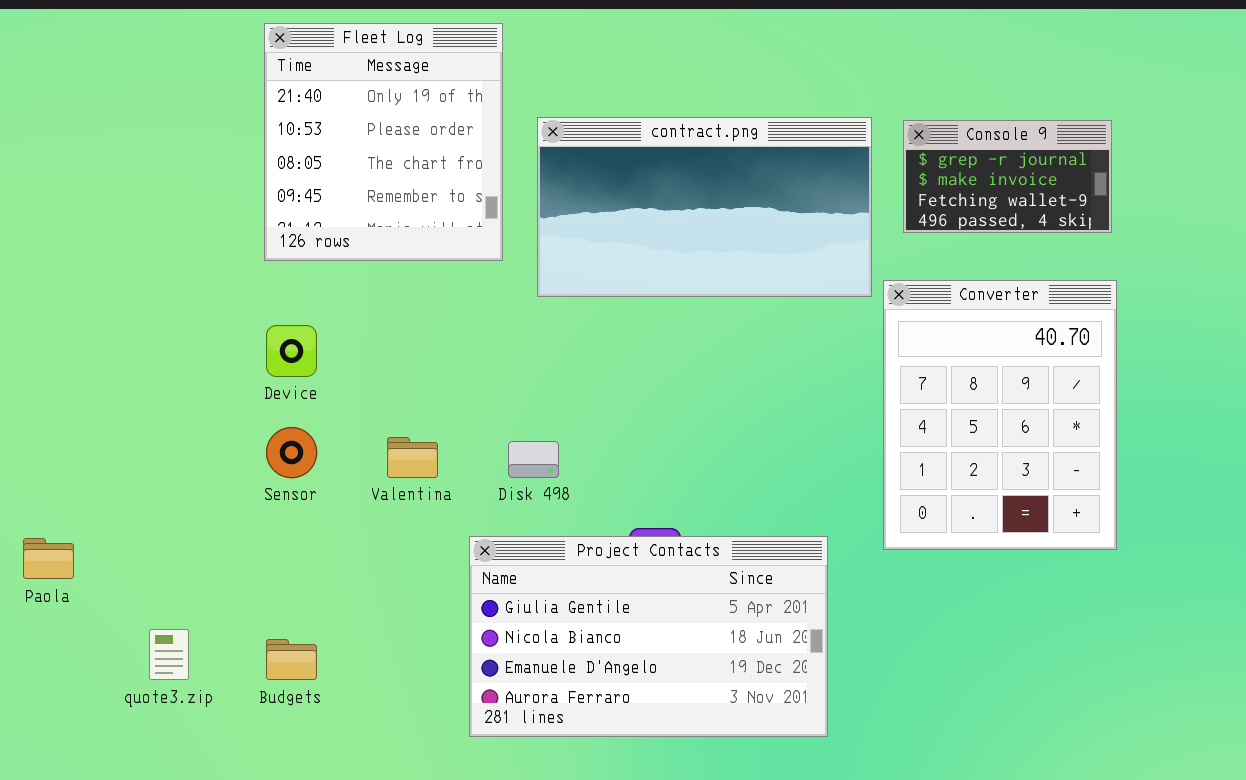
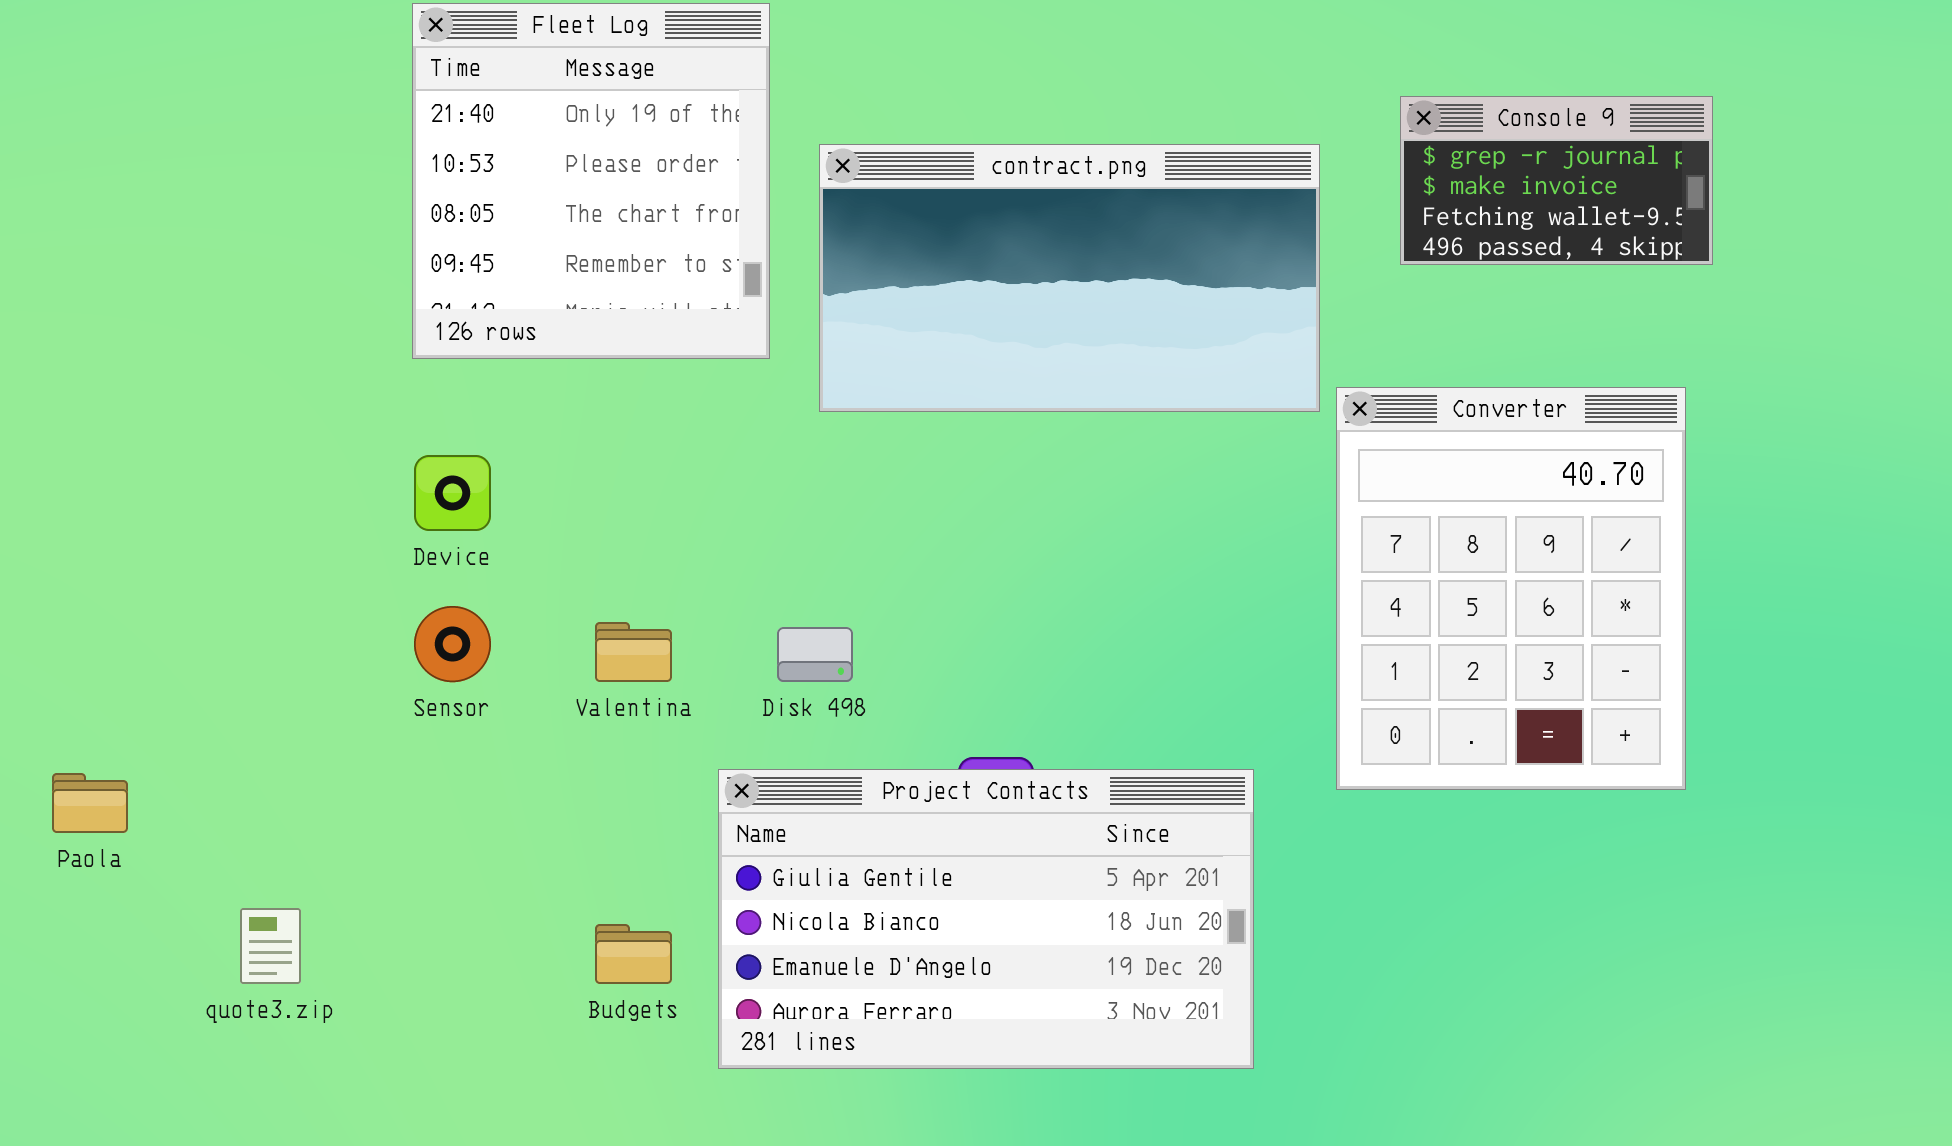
Console 9: [903,120,1112,233] -> [1400,96,1713,265], moved
Budgets: [266,639,317,680] -> [595,924,672,984], moved

